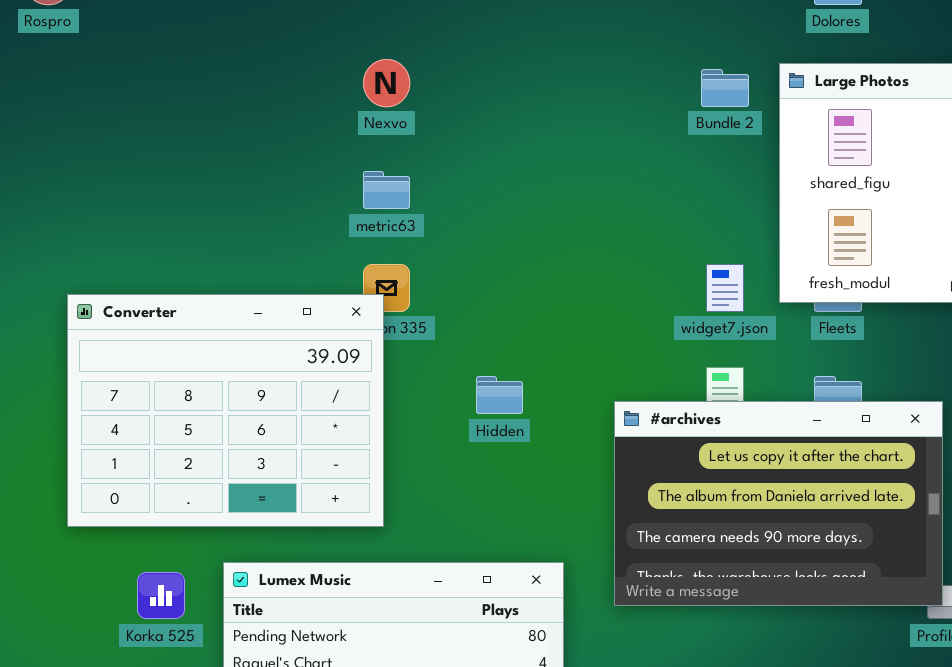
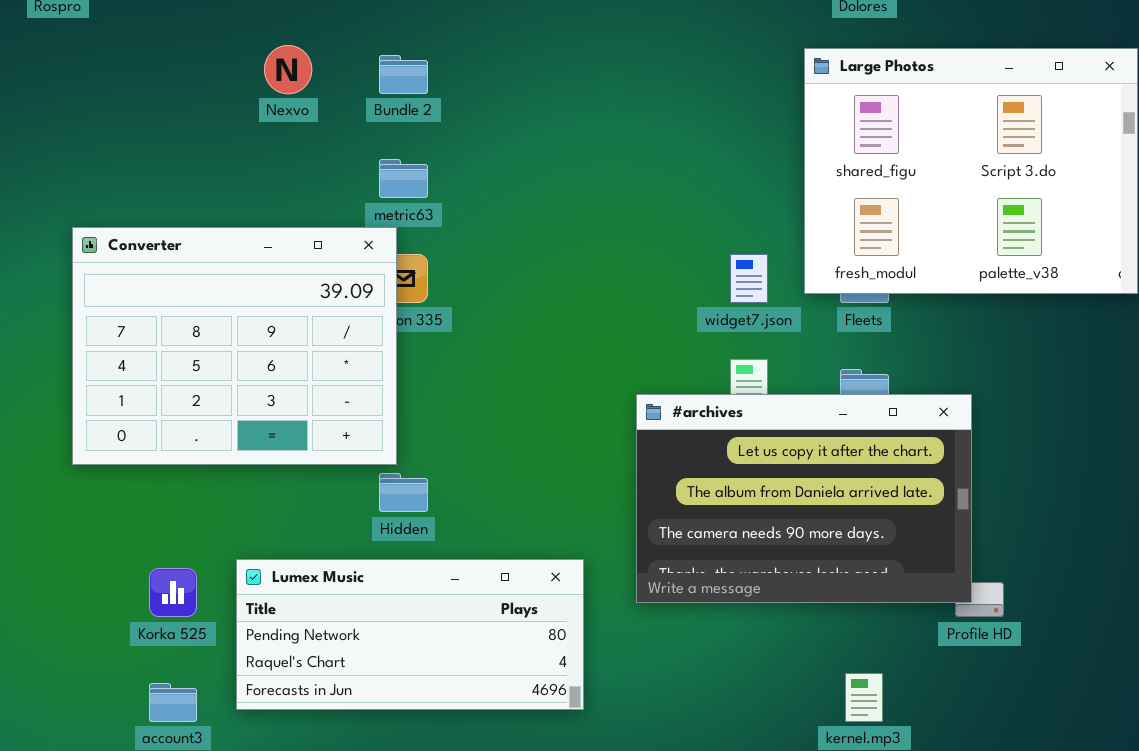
Nexvo: [363,59,410,107] -> [264,45,312,94], moved
Bundle 2: [701,69,749,107] -> [379,55,428,94], moved
Converter: [67,294,384,527] -> [72,227,397,465], moved
Hidden: [476,376,523,414] -> [379,473,428,512], moved

